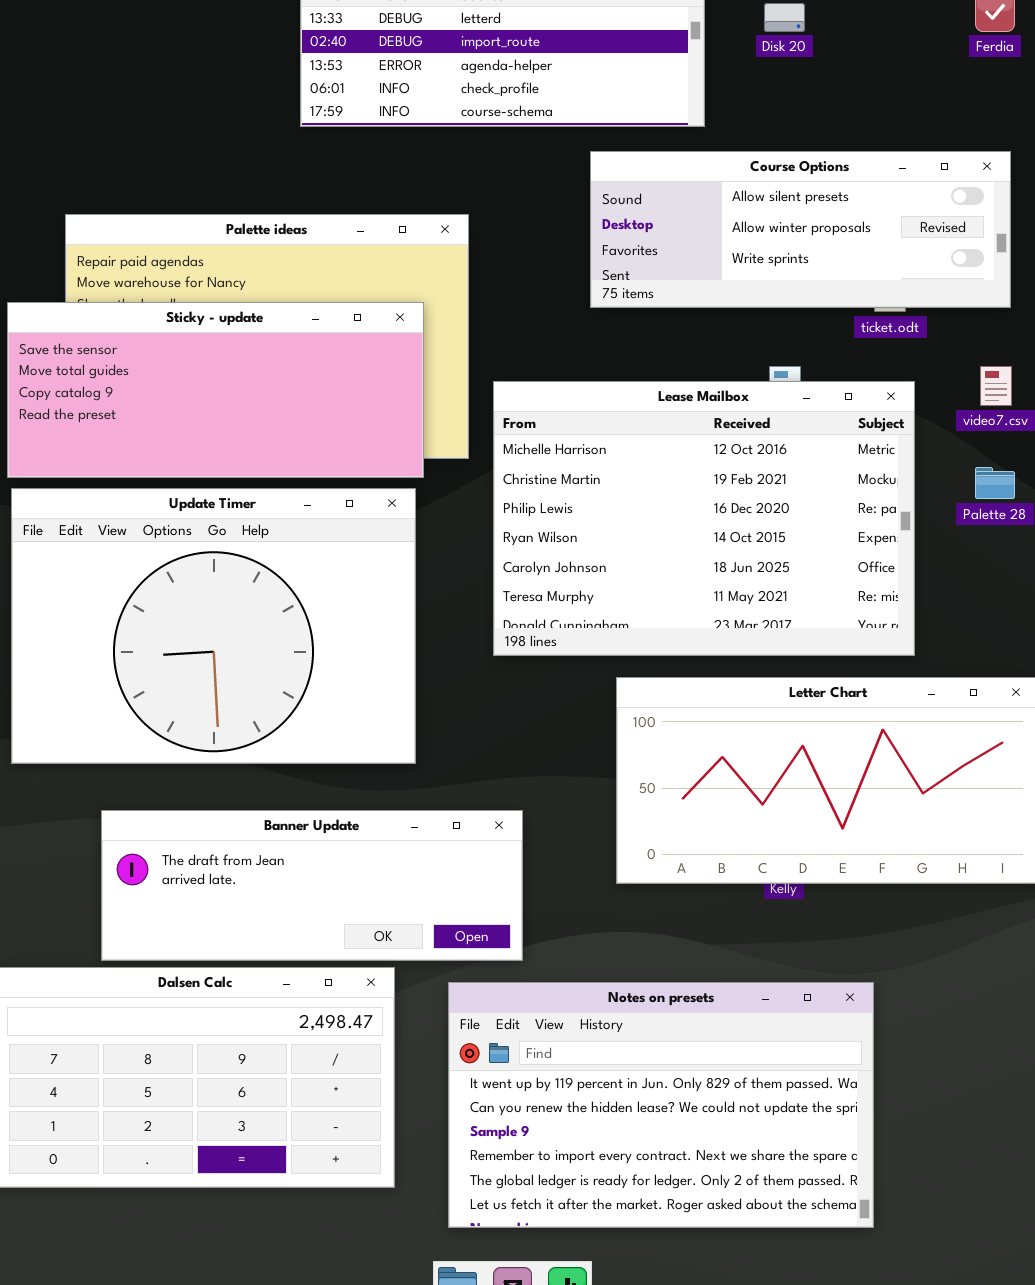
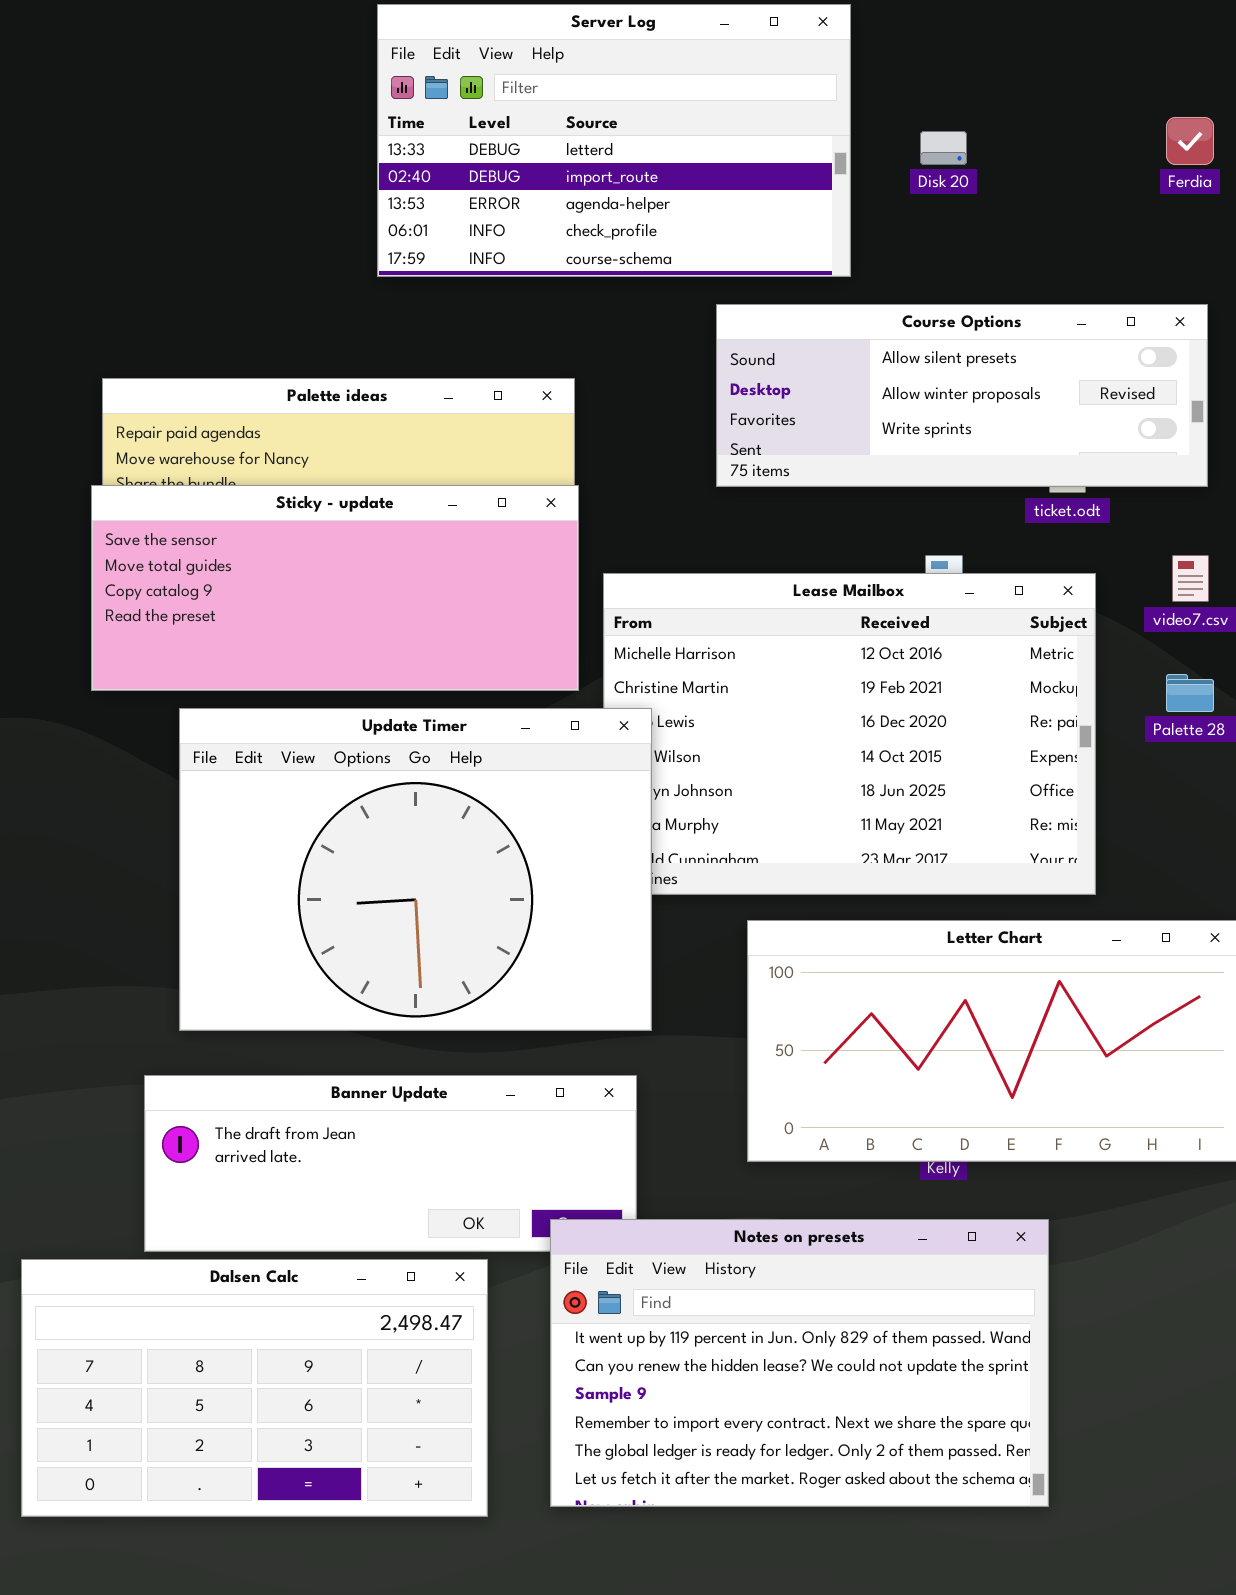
Sticky - update: [7,302,424,478] -> [91,485,579,691], moved
Update Timer: [11,488,416,764] -> [179,708,652,1031], moved
Notes on presets: [448,982,874,1228] -> [550,1219,1049,1507], moved

